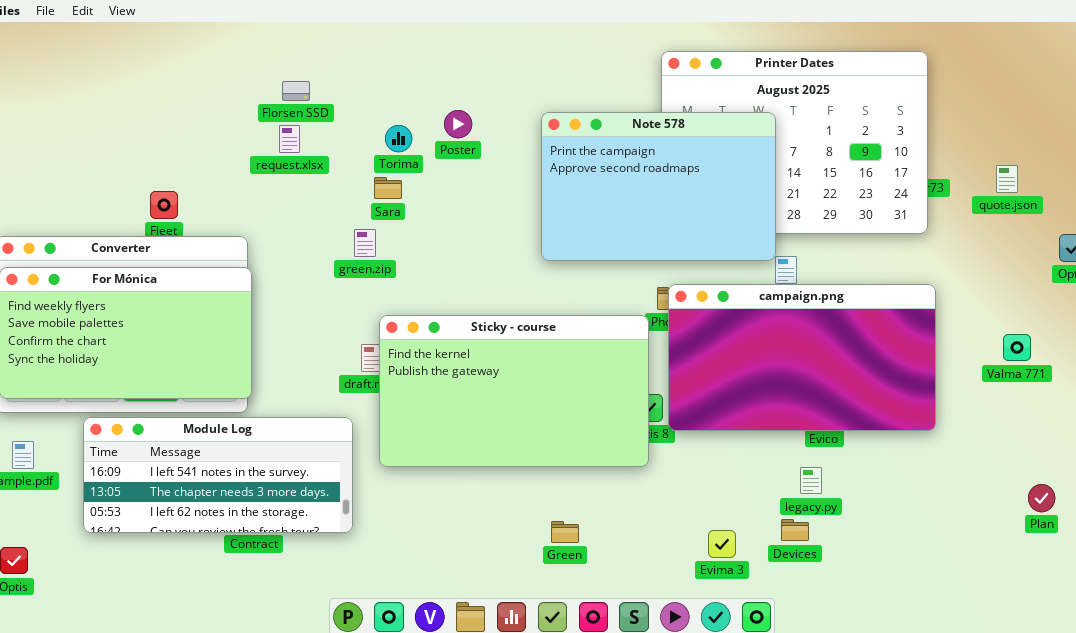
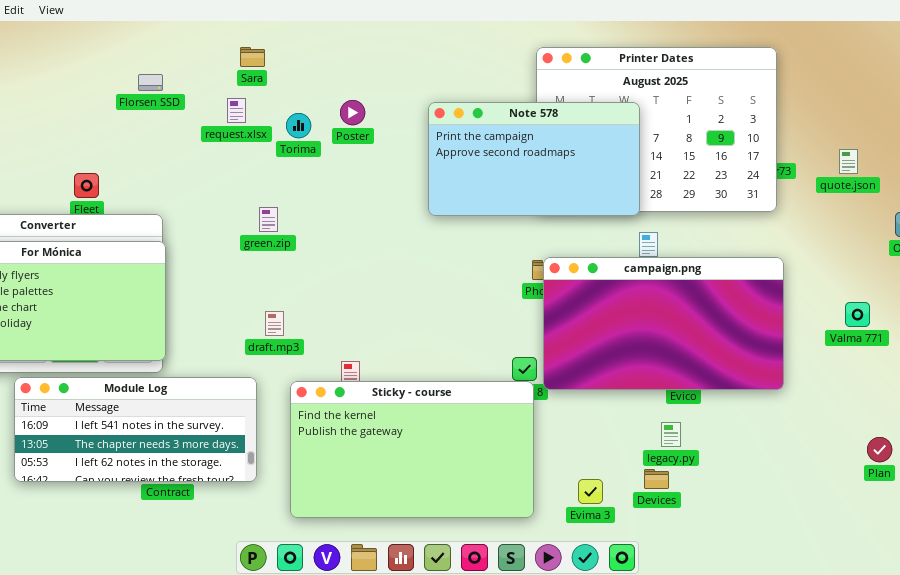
Florsen SSD: [282,81,310,101] -> [138,74,163,91], moved
Note 578: [541,112,776,261] -> [428,102,640,216], resized
request.xlsx: [279,125,300,153] -> [227,98,246,123], moved
Sara: [374,177,402,199] -> [240,47,265,67], moved
Sticky - course: [379,315,649,467] -> [290,381,534,518], moved

